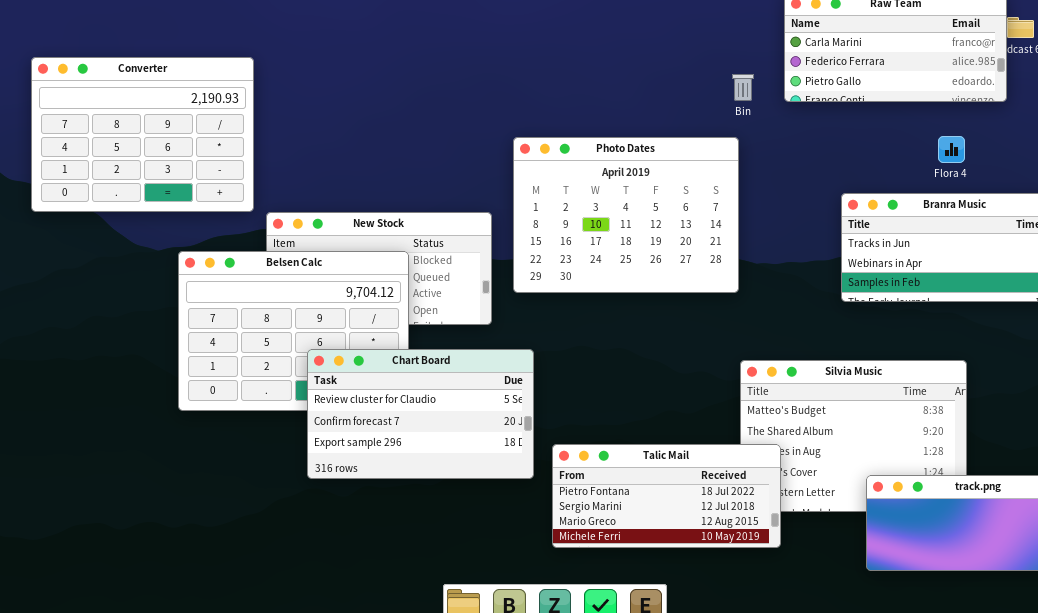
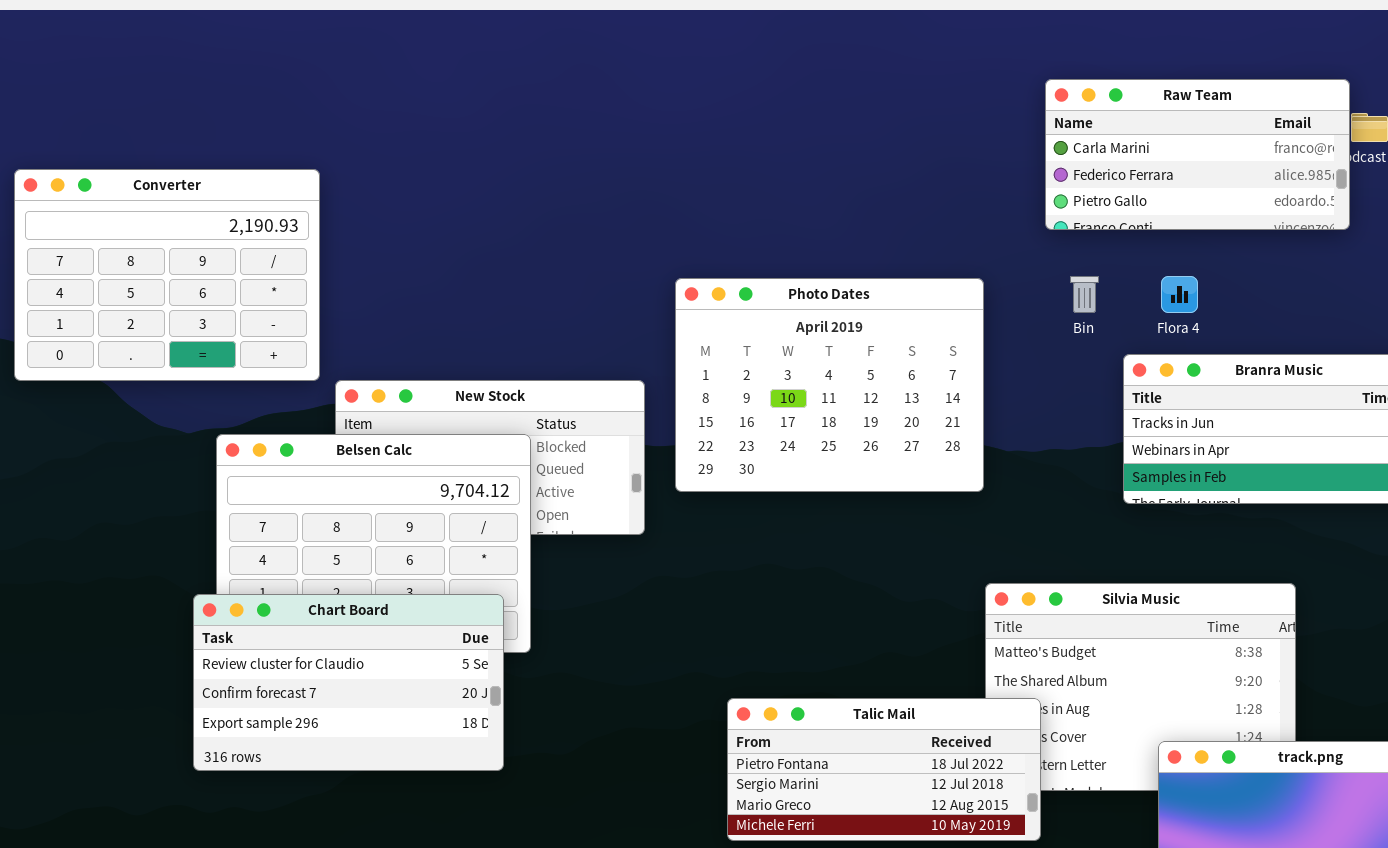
Bin: [732,74,754,101] -> [1070,276,1099,313], moved
Flora 4: [938,136,965,163] -> [1161,276,1198,313], moved
Chart Board: [307,349,534,479] -> [193,594,504,771], moved

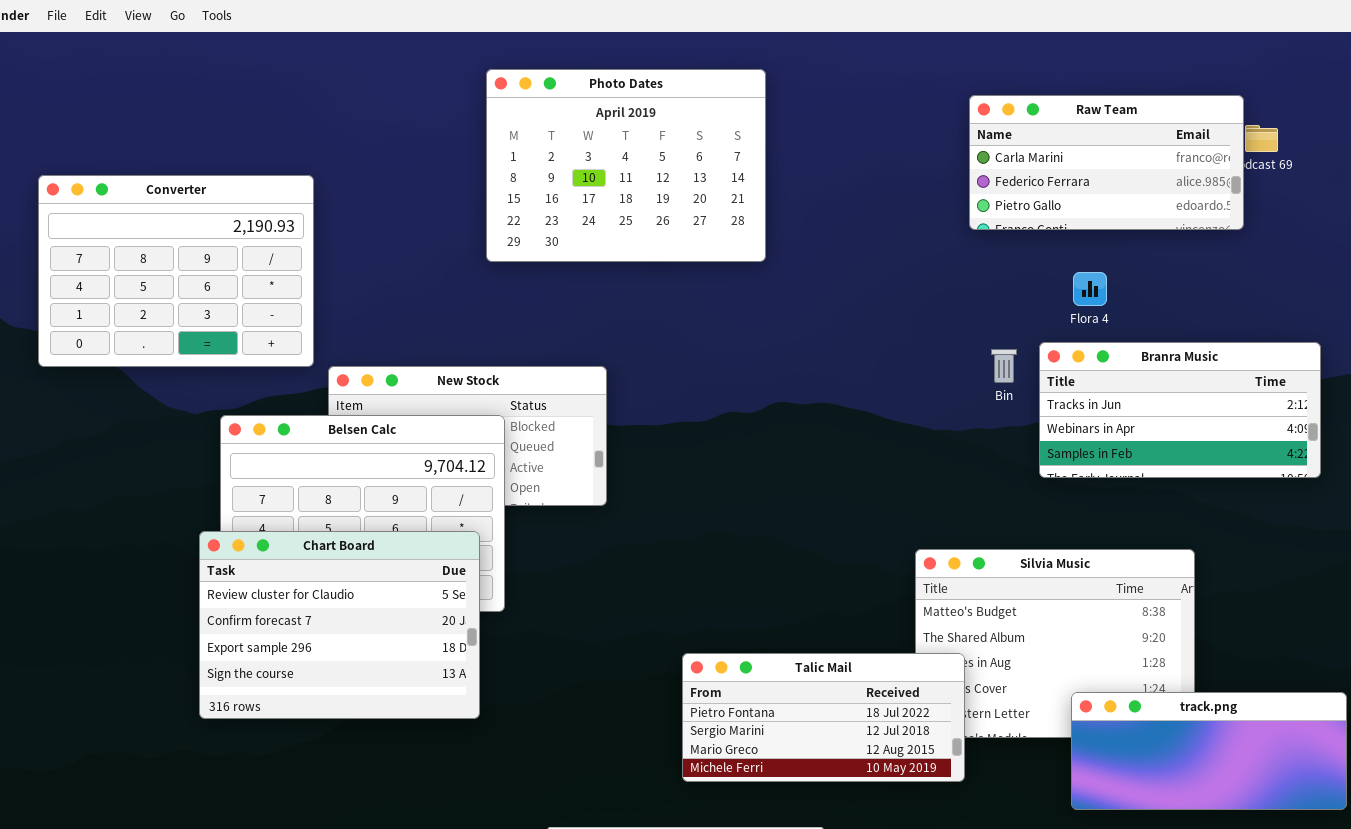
Bin: [1070,276,1099,313] -> [991,349,1017,383], moved
Photo Dates: [675,278,984,492] -> [486,69,766,262], moved
Chart Board: [193,594,504,771] -> [199,531,480,719], resized

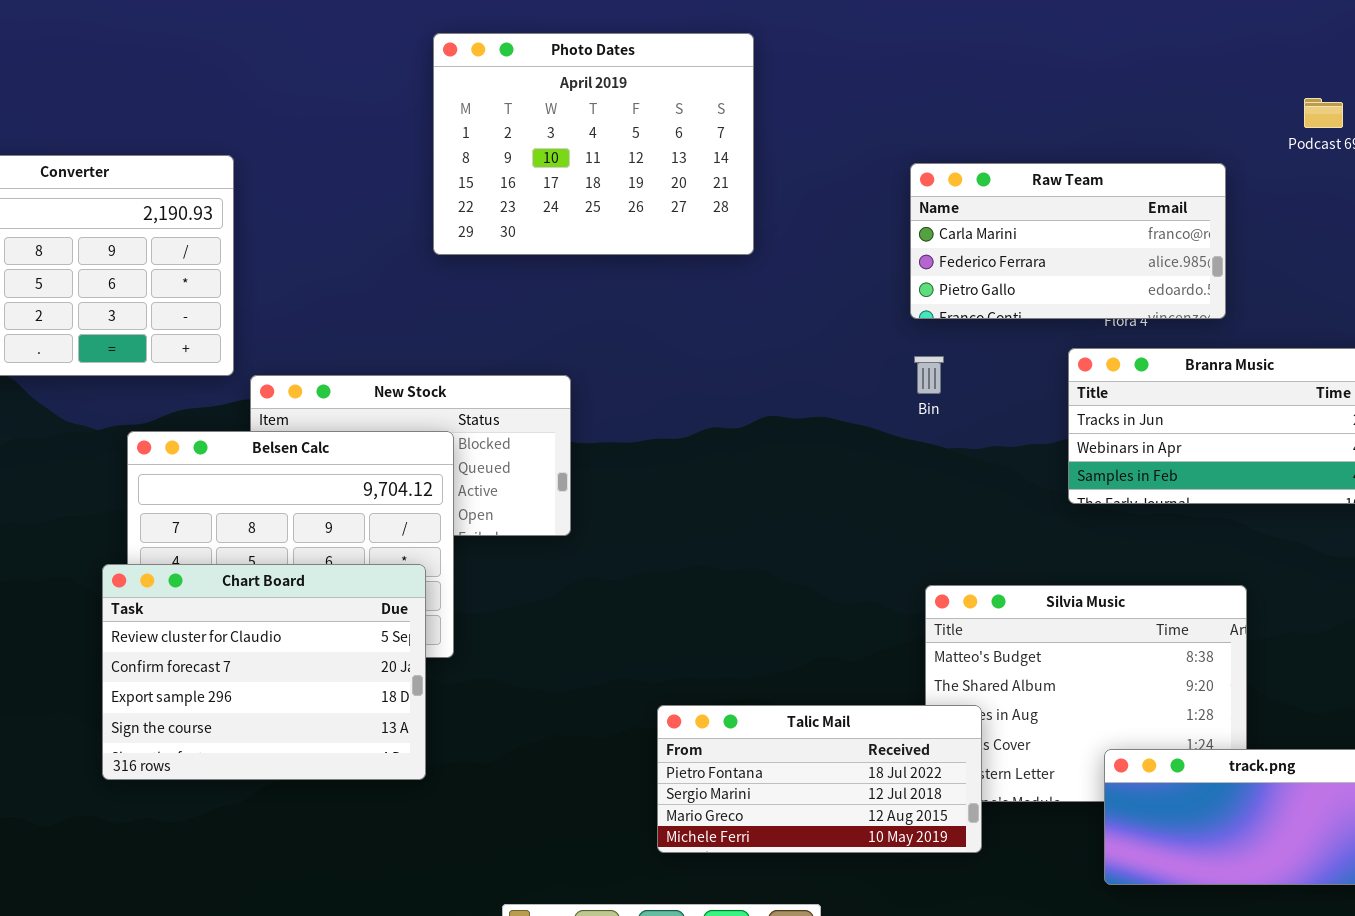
Raw Team: [969,95,1244,230] -> [910,163,1226,319], moved
Bin: [991,349,1017,383] -> [914,356,944,394], moved

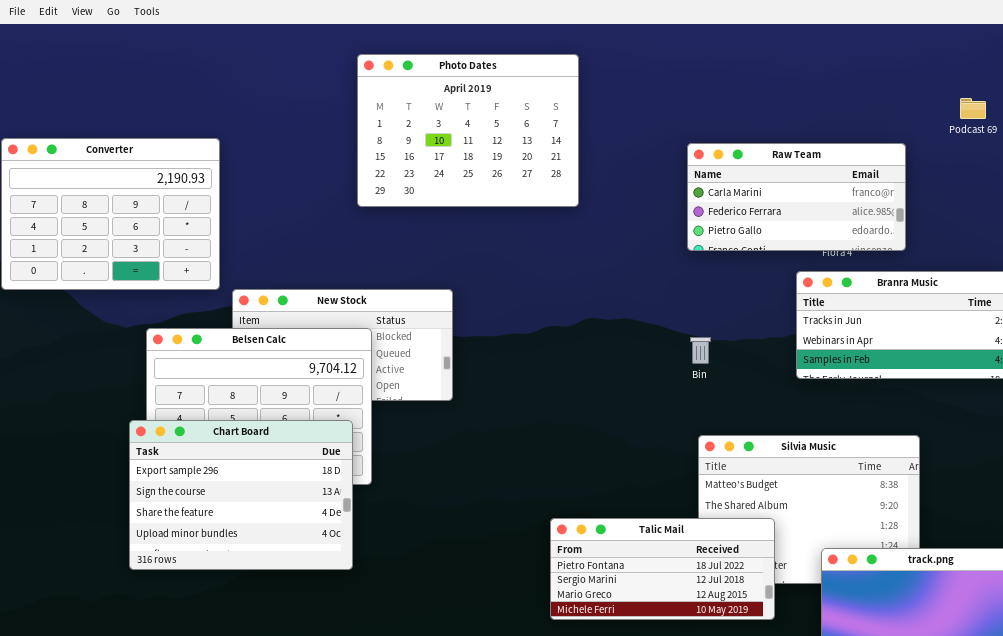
Bin: [914,356,944,394] -> [690,337,711,364], moved
Chart Board: [102,564,426,780] -> [129,420,353,570], scrolled down 2 rows
Talic Mail: [657,705,982,853] -> [550,518,775,620], moved

